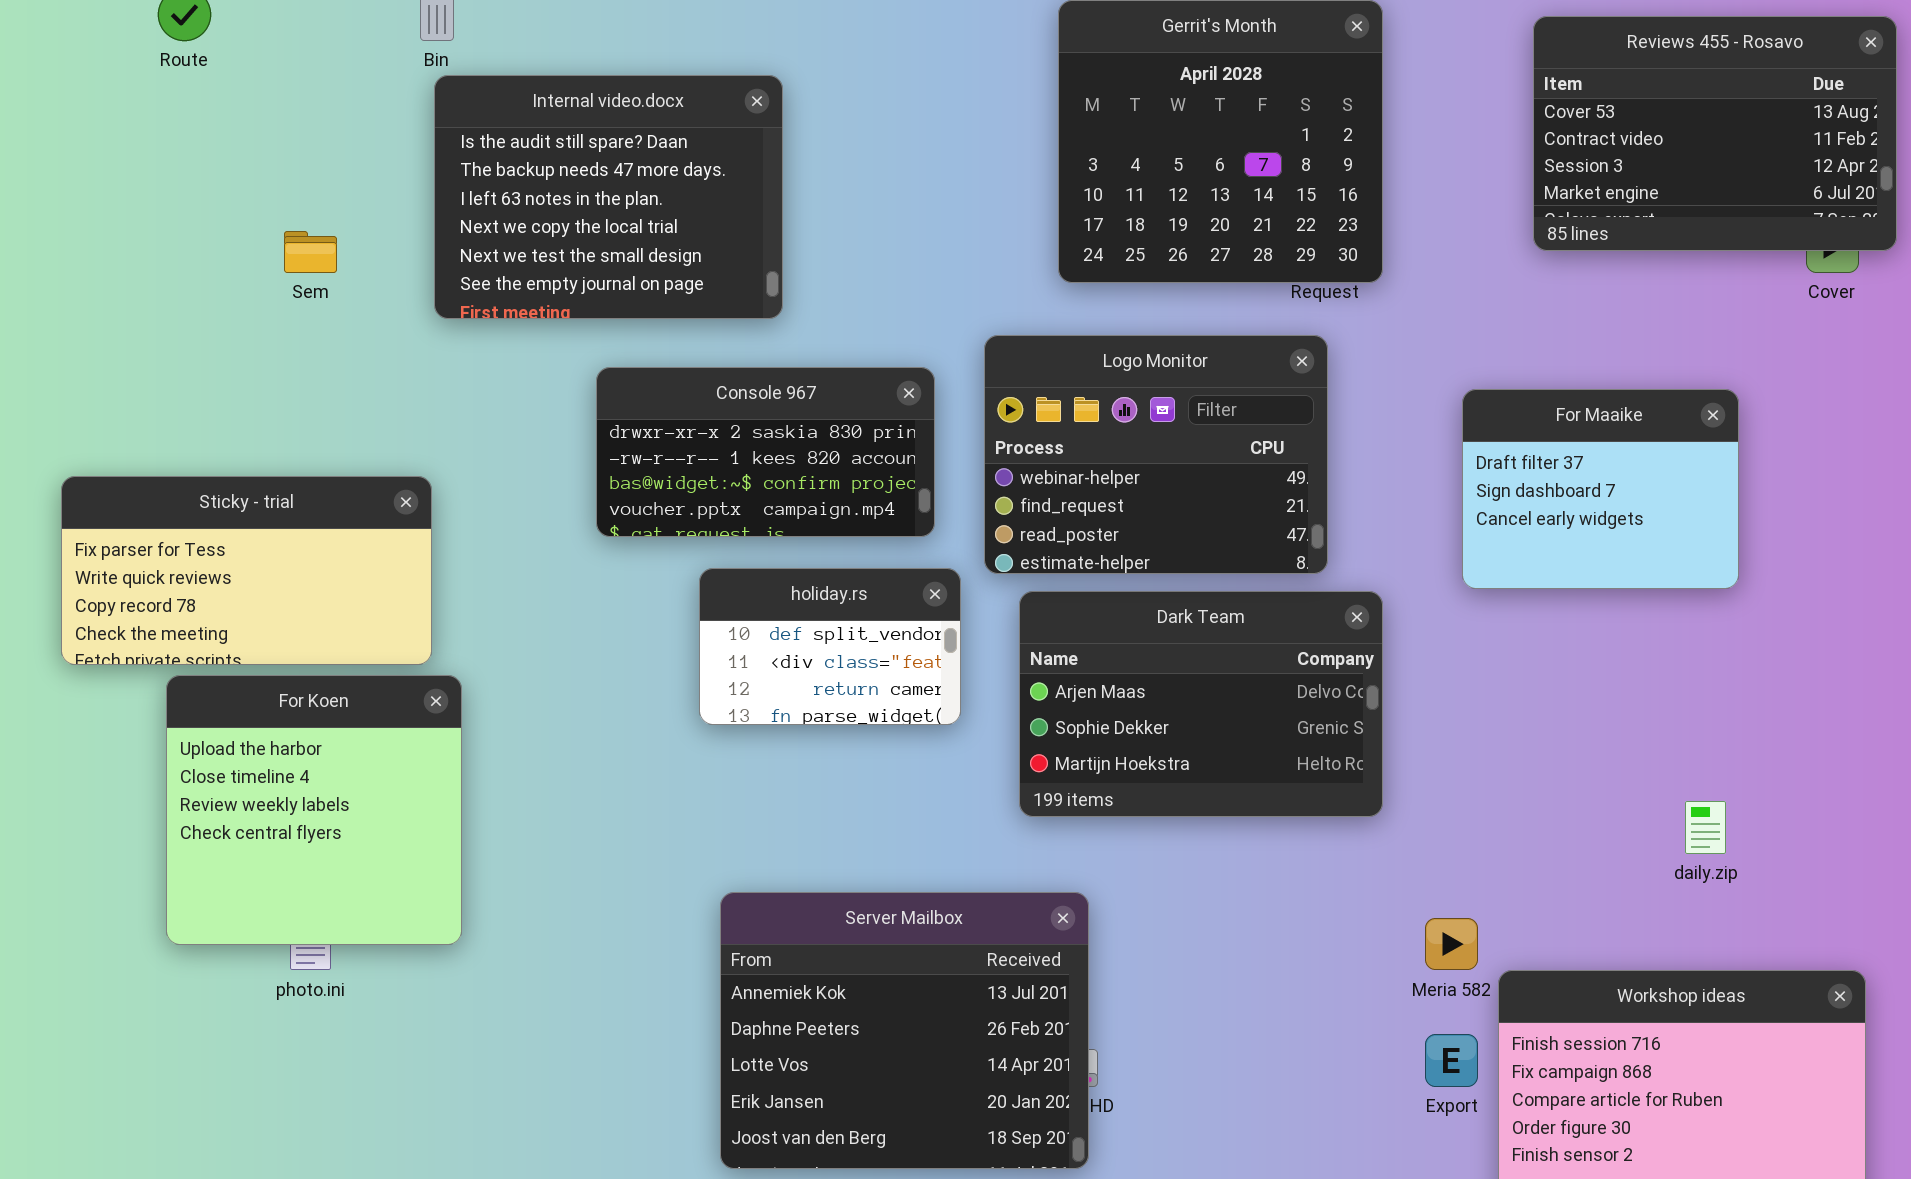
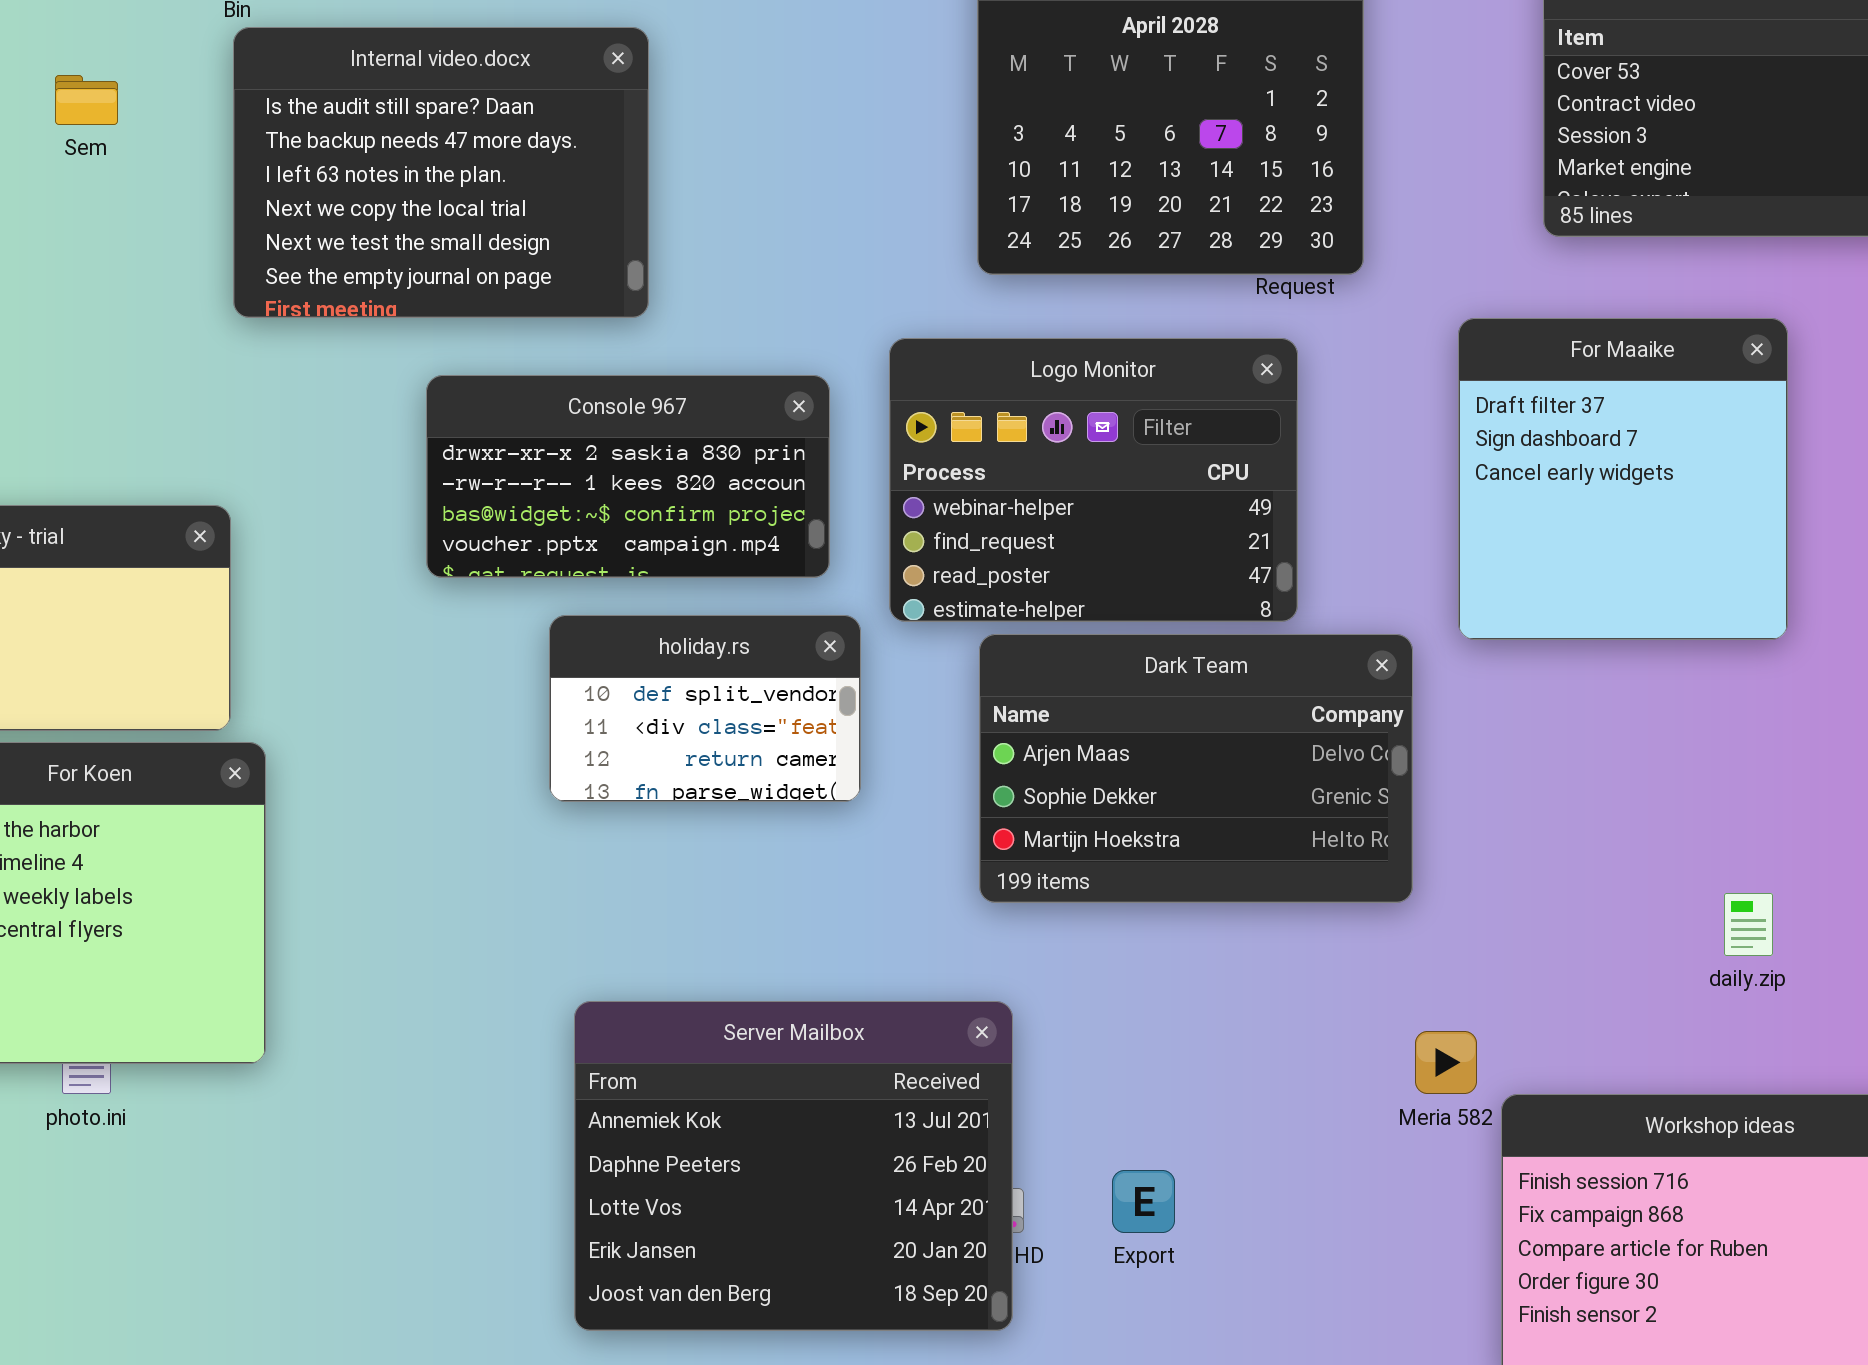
Sem: [284,231,337,273] -> [55,75,118,125], moved
For Maaike: [1462,389,1739,589] -> [1458,318,1788,640], resized
Dark Team: [1019,591,1383,817] -> [979,634,1413,903], moved
Export: [1425,1034,1478,1087] -> [1112,1170,1175,1233], moved

